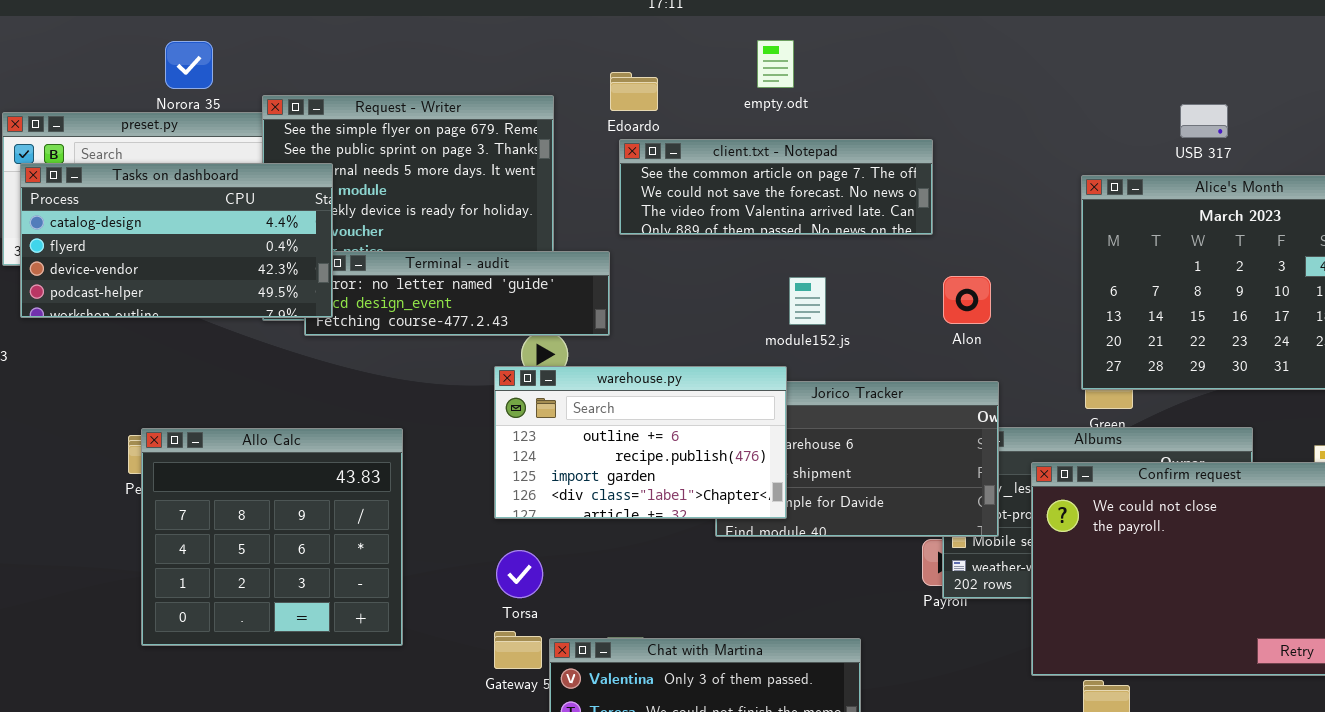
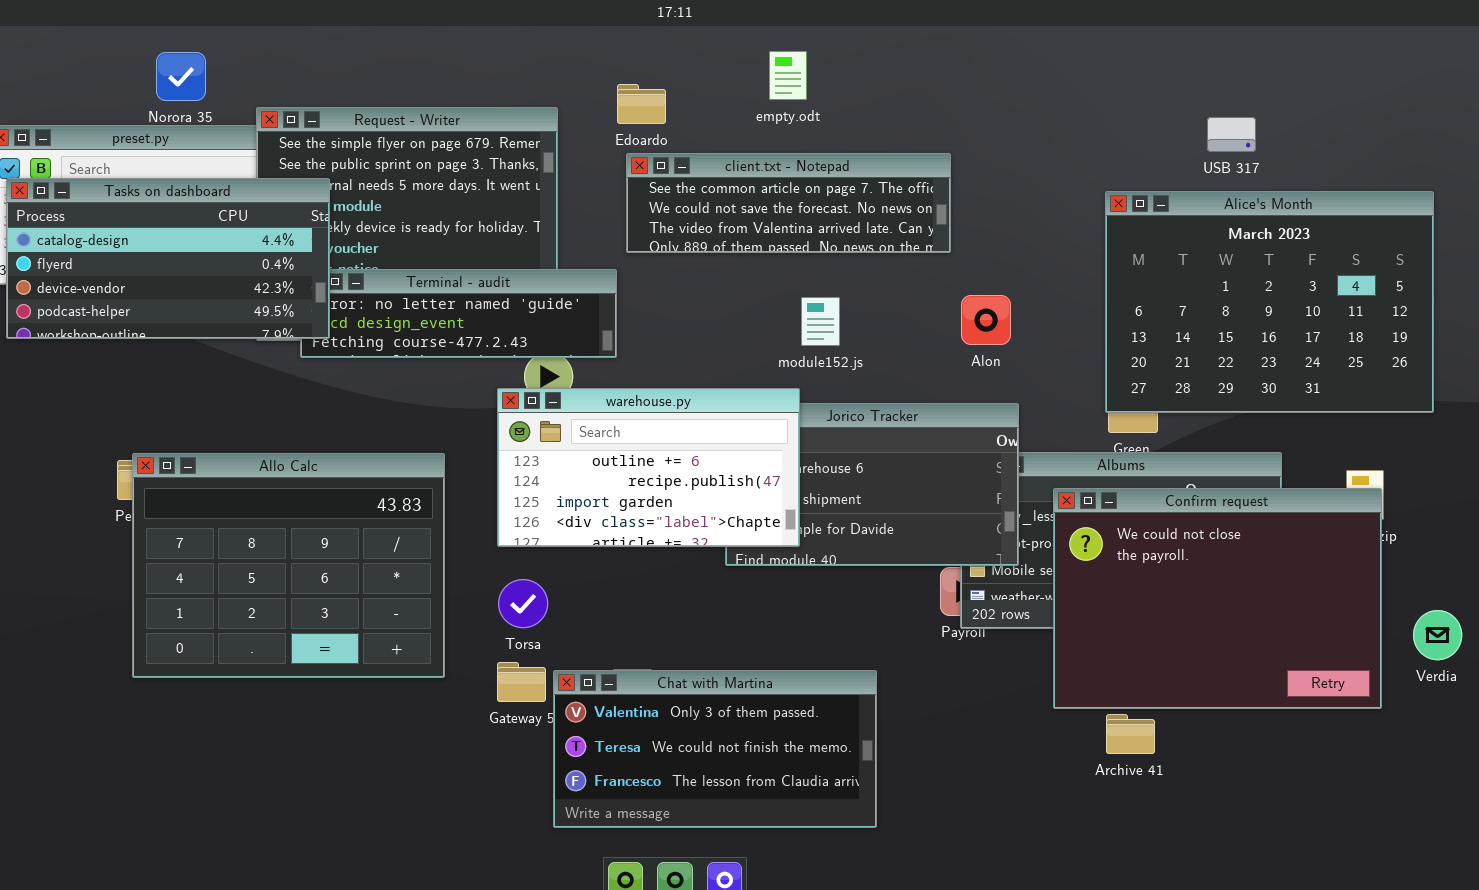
Allo Calc: [141,428,403,646] -> [132,453,445,678], resized

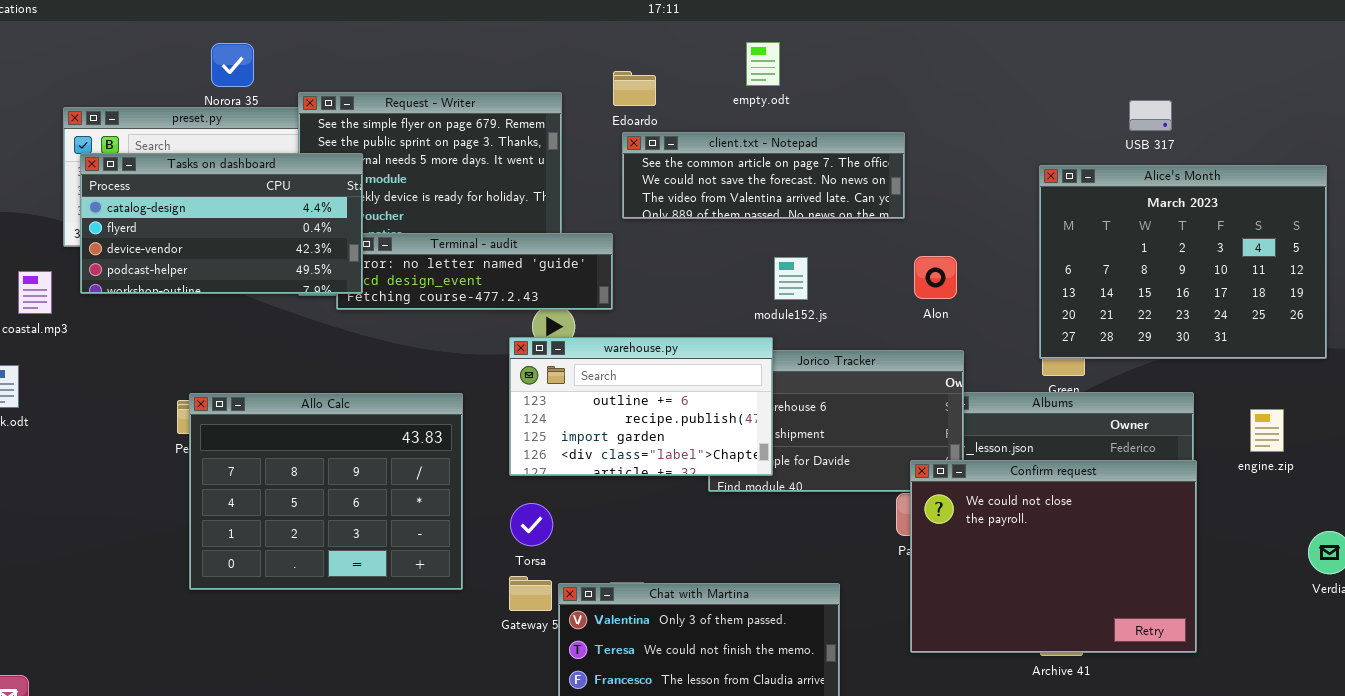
Confirm request: [1053,488,1382,709] -> [910,460,1197,653], moved

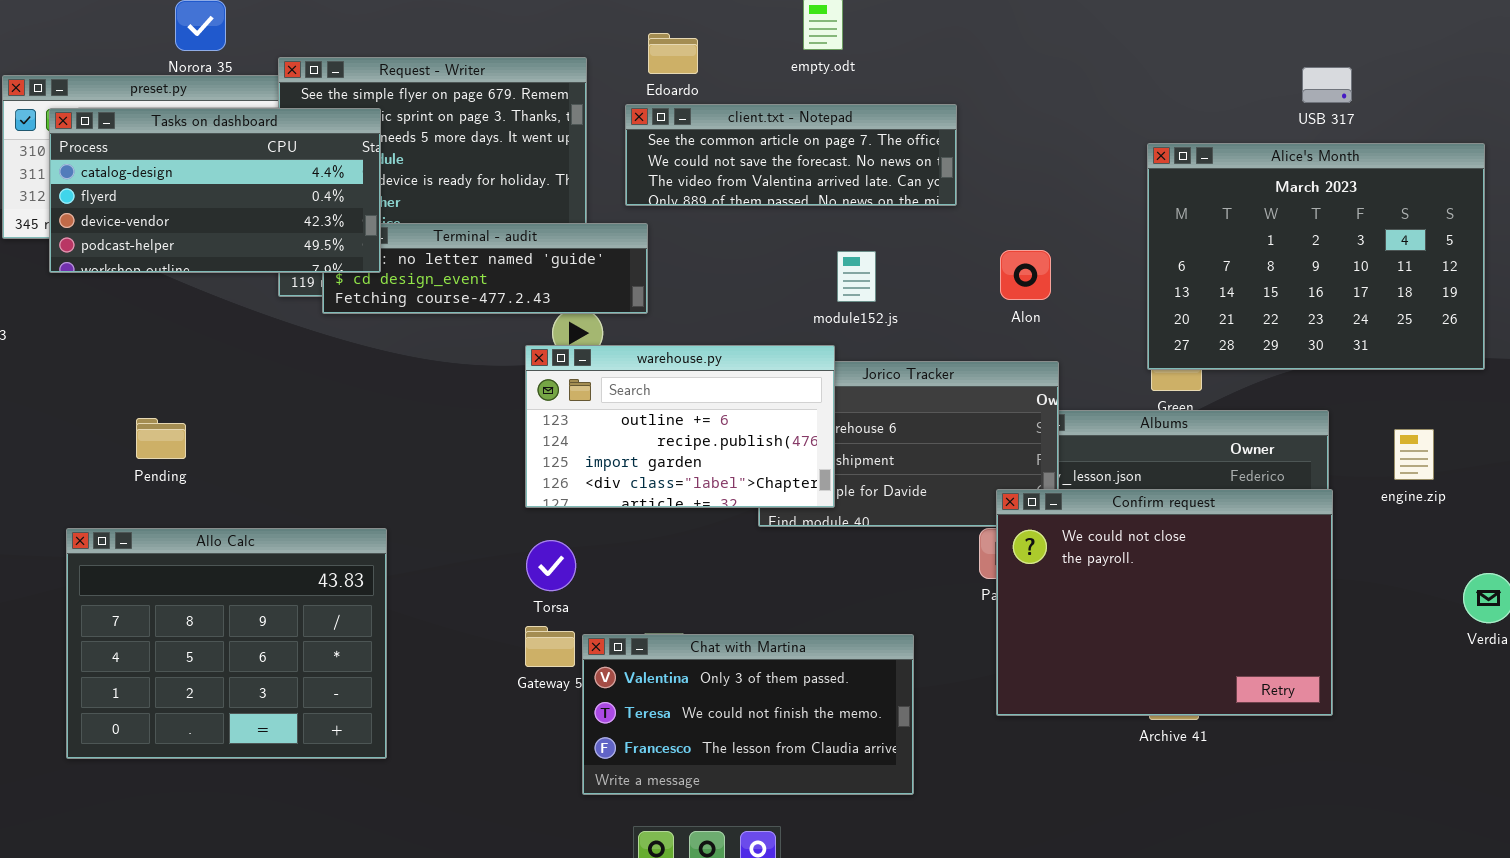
USB 317: [1129,100,1172,131] -> [1302,67,1352,103], moved
client.txt - Notepad: [622,132,905,219] -> [625,104,957,206], moved
Tasks on dashboard: [80,153,363,294] -> [49,108,381,273], moved
Allo Calc: [189,393,463,590] -> [66,528,387,759], moved

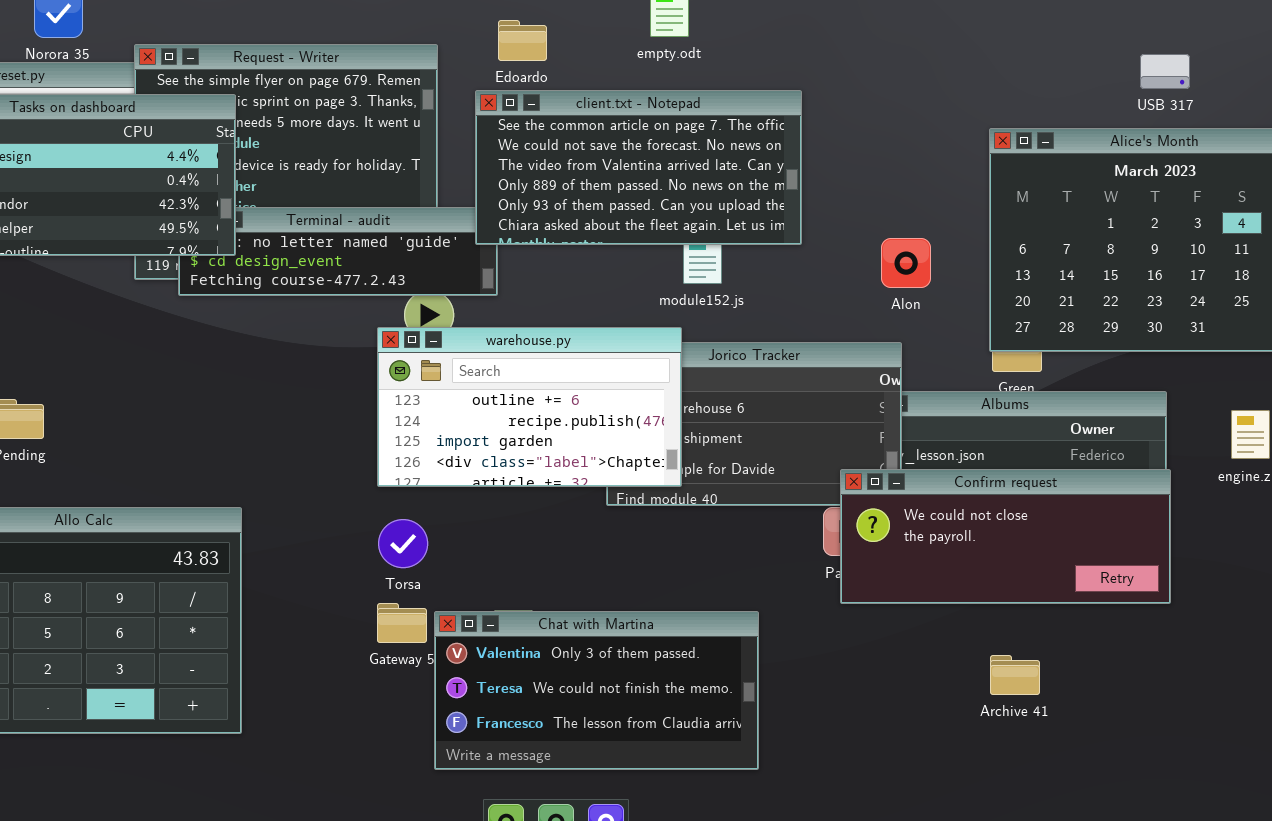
client.txt - Notepad: [625,104,957,206] -> [475,90,802,245], resized
Alon: [1000,250,1051,300] -> [881,238,931,288], moved
Confirm request: [996,489,1333,716] -> [840,469,1171,604], resized

